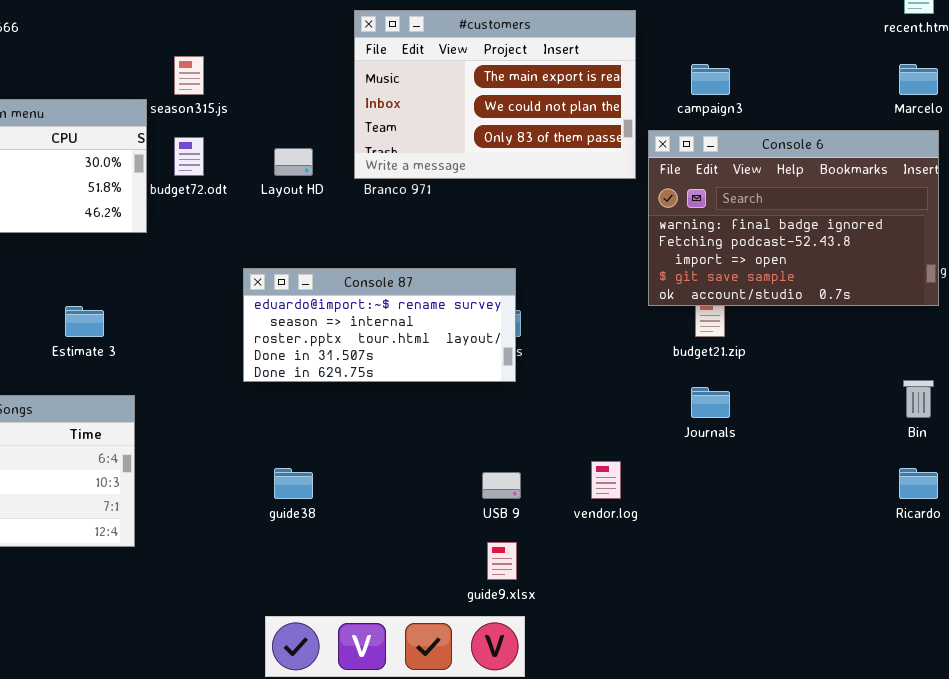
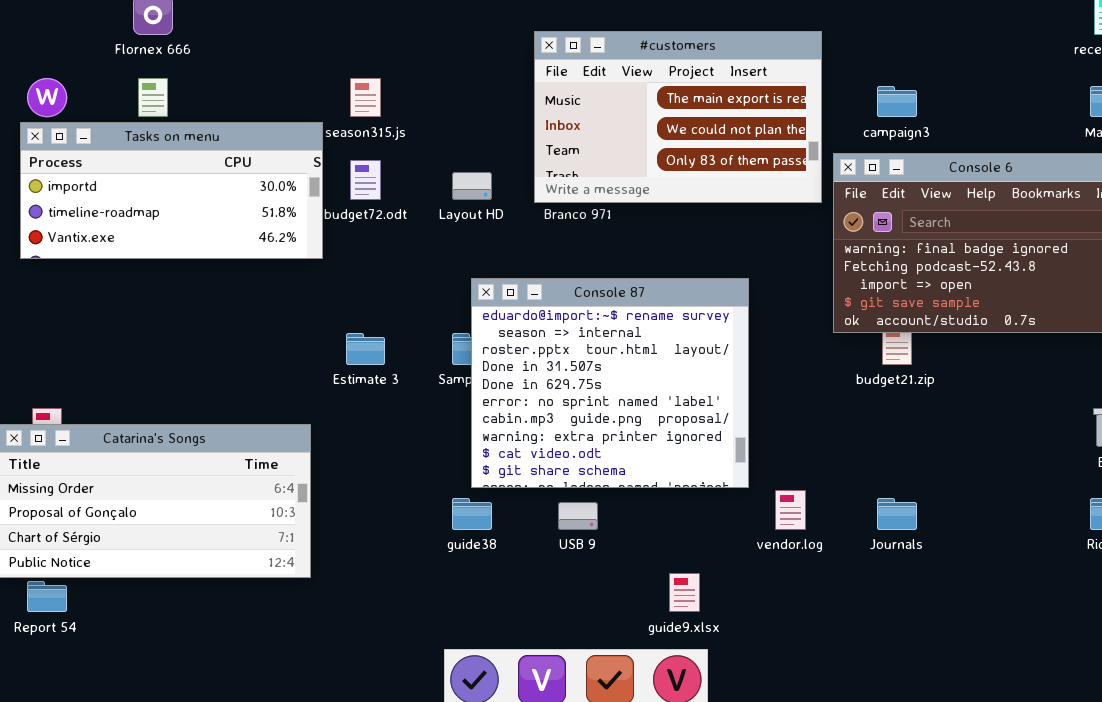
Console 87: [243,268,516,382] -> [471,278,749,488], moved, resized
Estimate 3: [65,306,104,337] -> [346,333,385,365], moved
Journals: [691,387,730,418] -> [877,498,917,530], moved
USB 9: [482,472,521,499] -> [558,502,598,530], moved

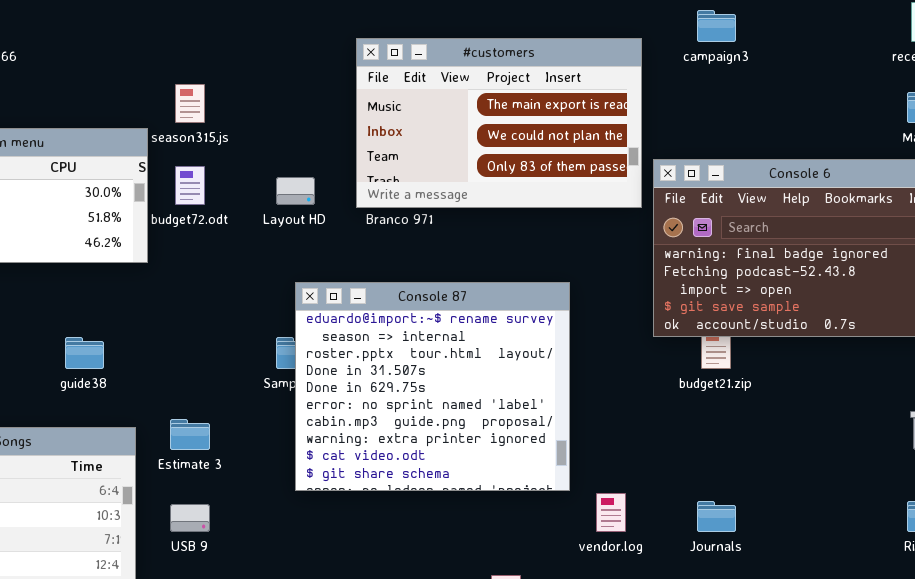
campaign3: [877,86,917,117] -> [697,10,736,42], moved
Estimate 3: [346,333,385,365] -> [170,419,210,450], moved
guide38: [452,498,492,530] -> [65,337,104,369], moved
USB 9: [558,502,598,530] -> [170,504,210,532], moved

